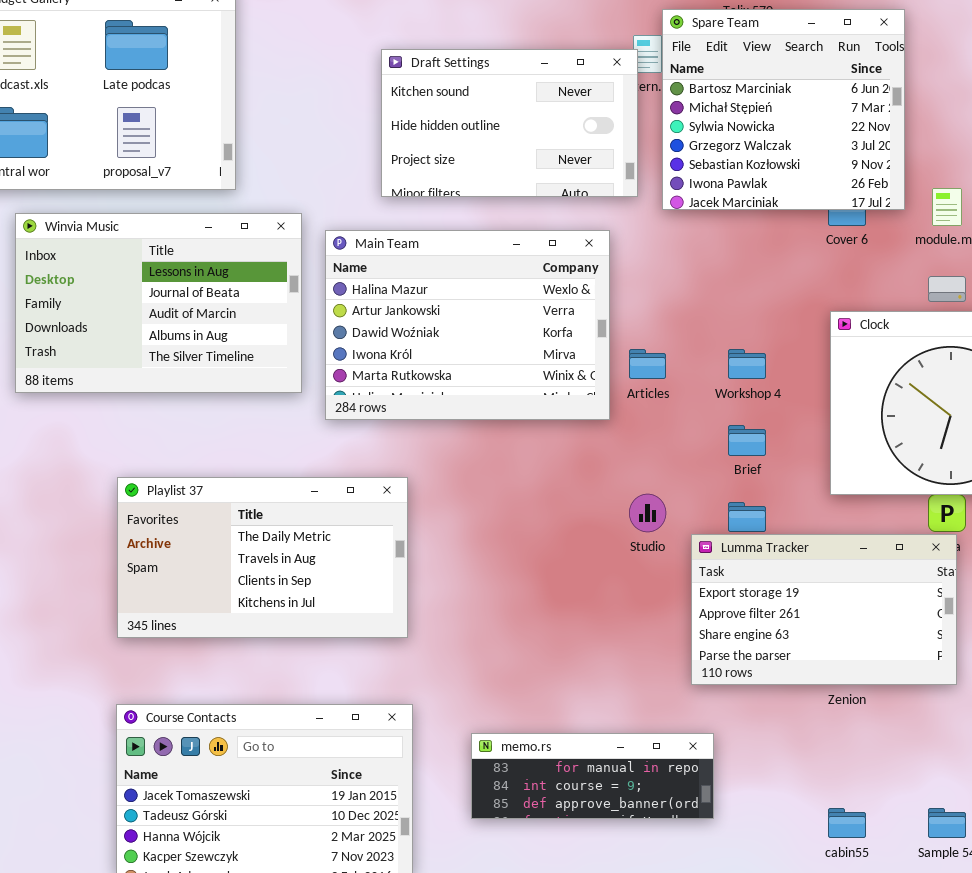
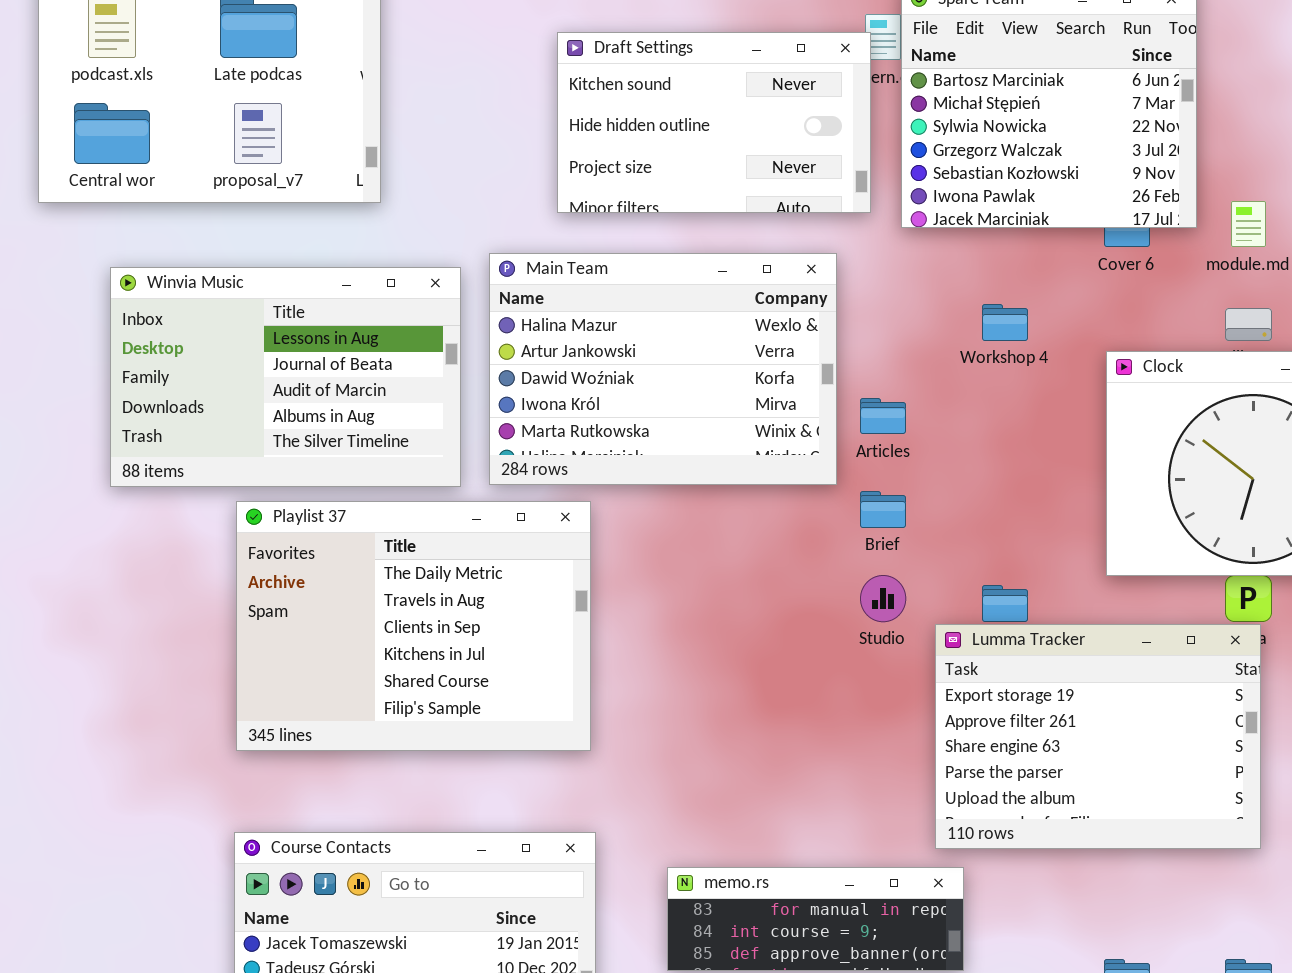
Winvia Music: [15,213,302,393] -> [110,267,461,487], moved
Workshop 4: [728,349,766,379] -> [982,304,1028,341], moved
Brief: [728,425,766,456] -> [860,491,906,528], moved
Playlist 37: [117,477,408,638] -> [236,501,591,751], resized
Lumma Tracker: [691,534,957,685] -> [935,624,1261,849], resized

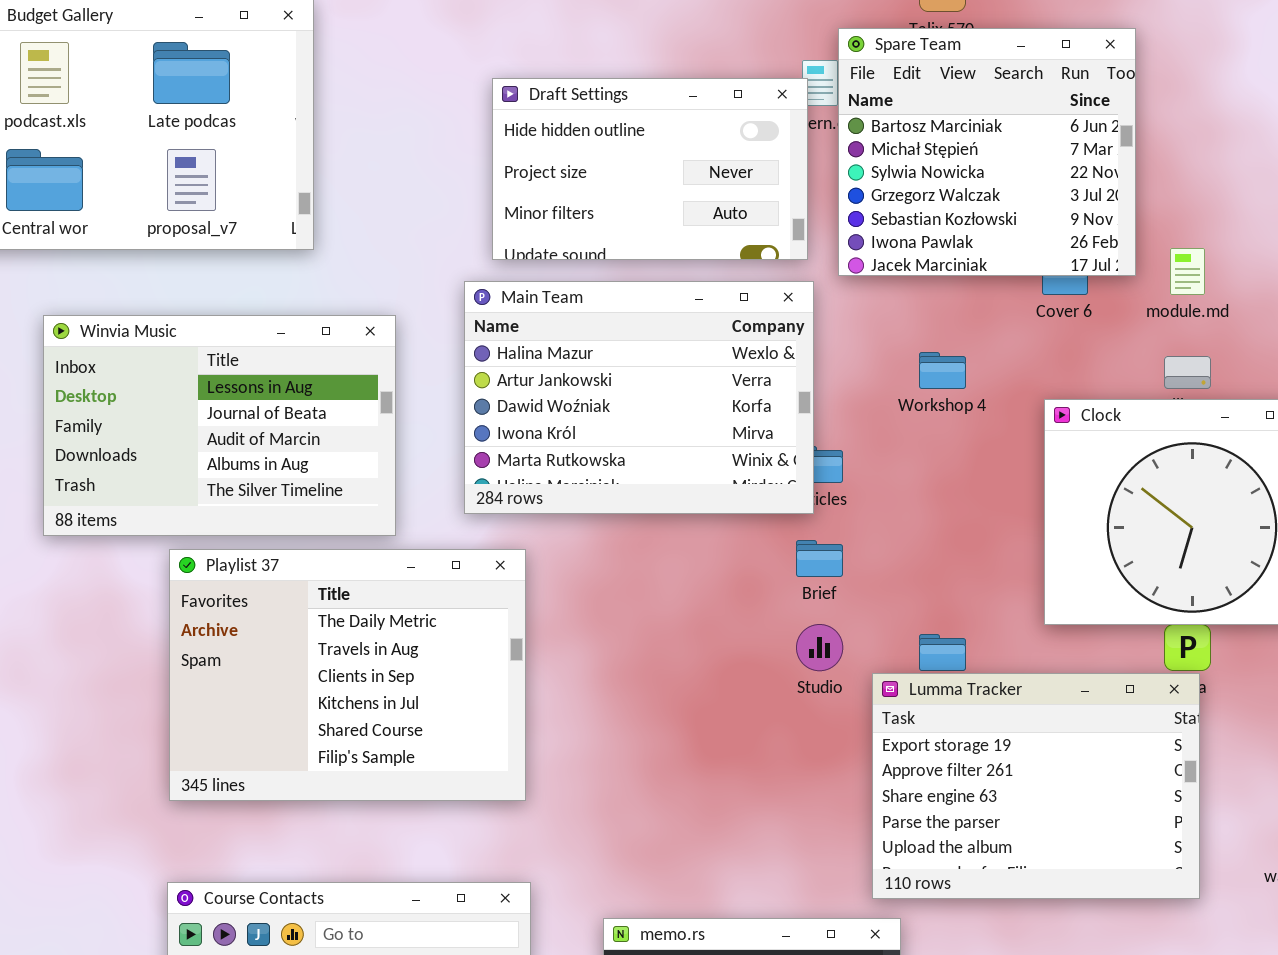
Draft Settings: [557,32,871,213] -> [492,78,808,260], scrolled down 1 row
Main Team: [489,253,837,485] -> [464,281,814,514], moved

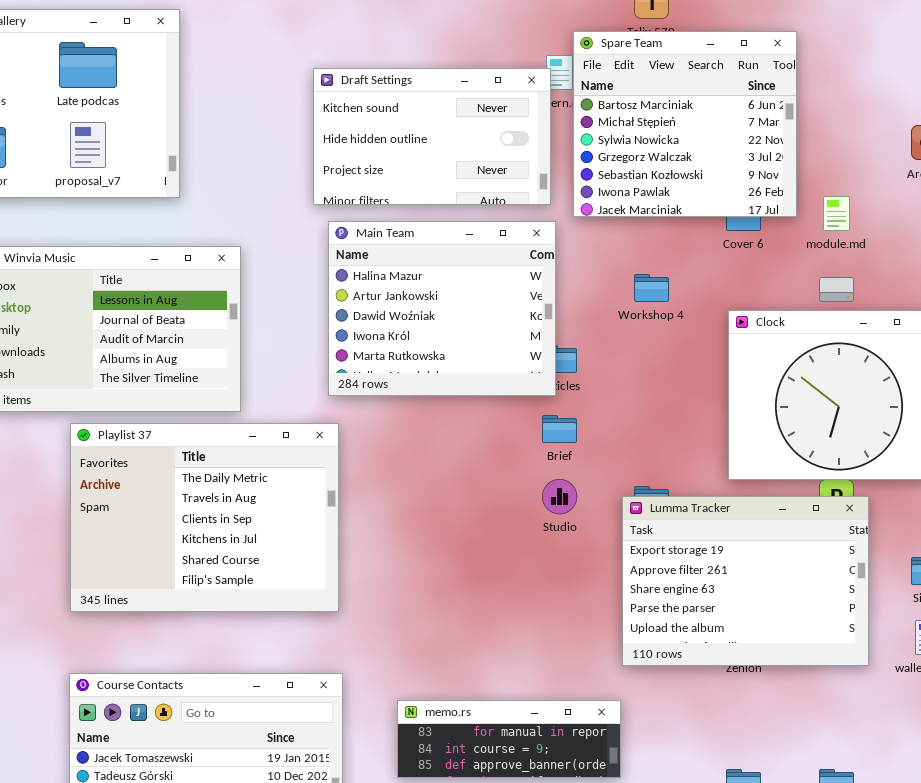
Draft Settings: [492,78,808,260] -> [313,68,551,205], scrolled up 1 row
Main Team: [464,281,814,514] -> [328,221,556,396], resized
Lumma Tracker: [872,673,1200,899] -> [622,496,869,666], moved

